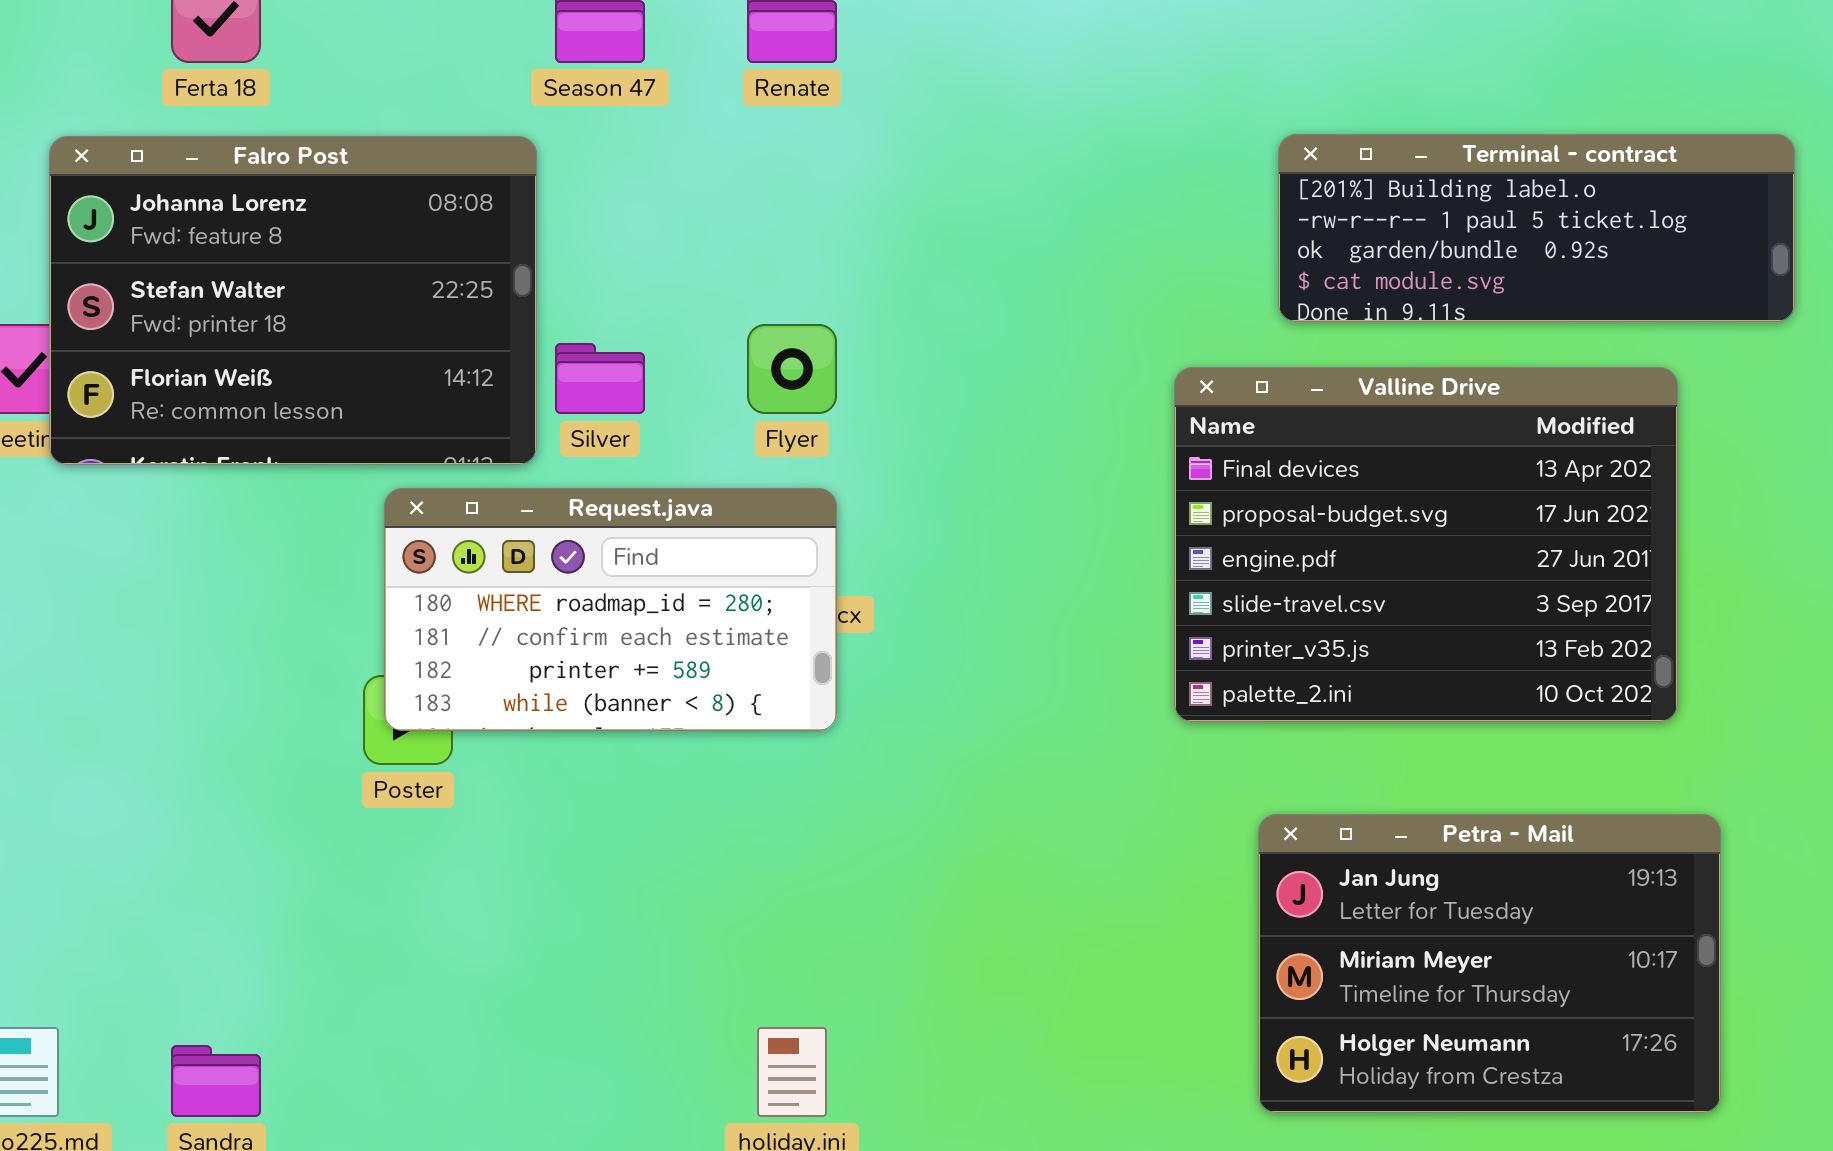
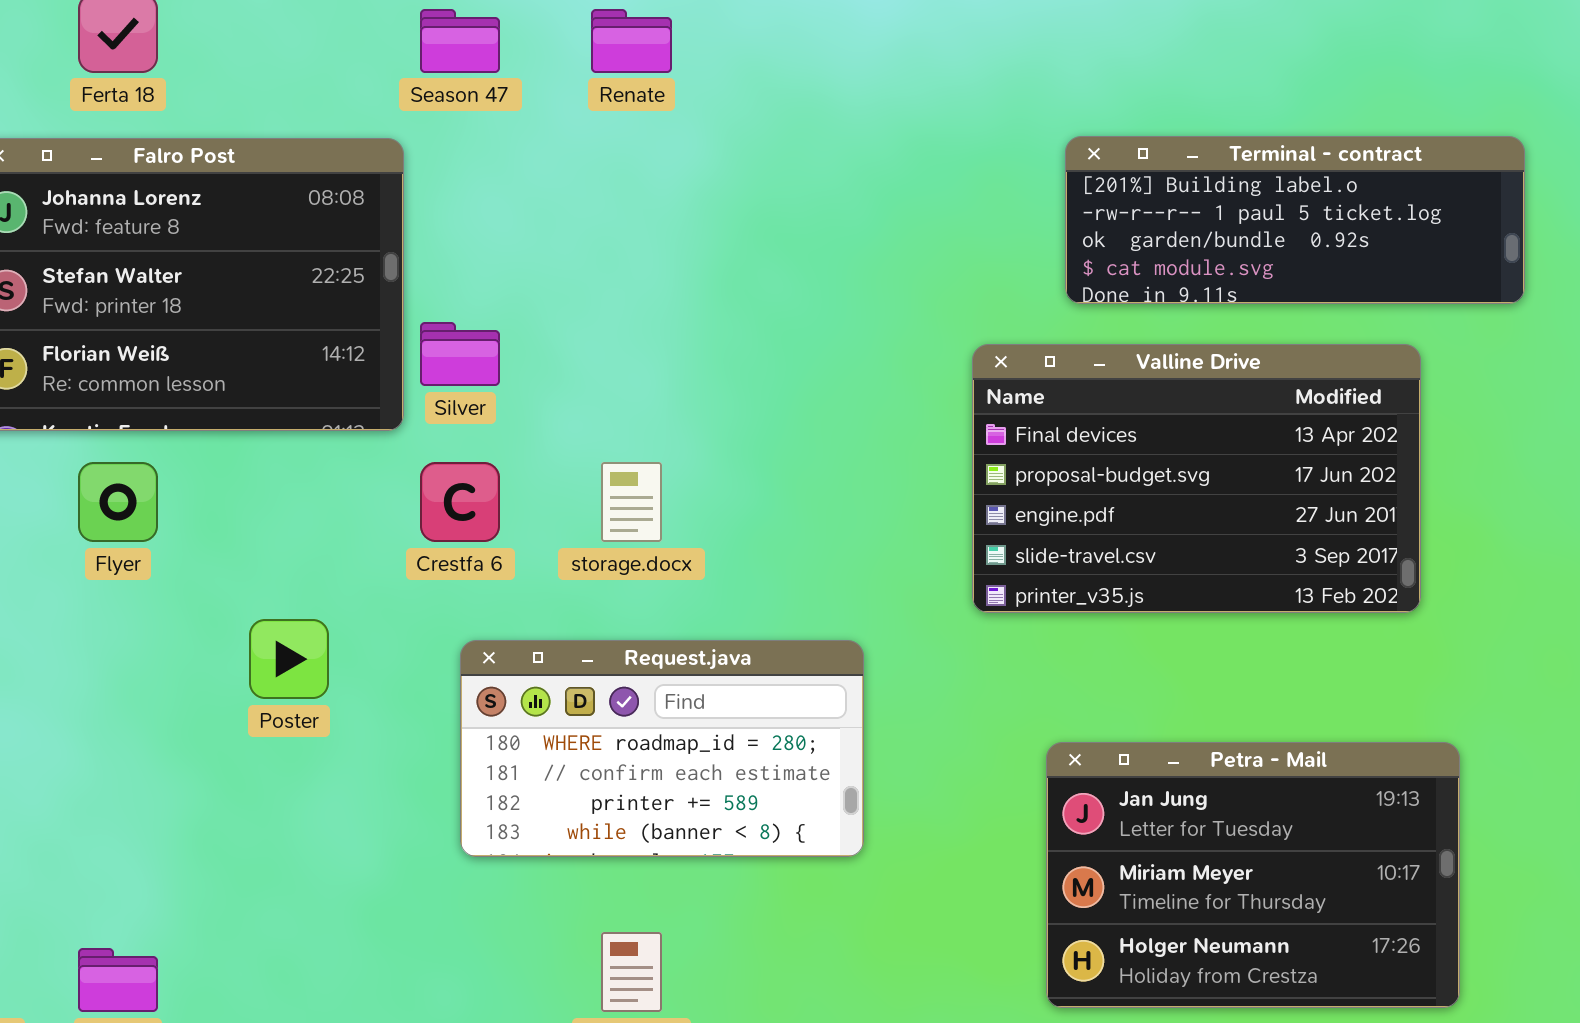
Flyer: [747,324,837,414] -> [78,462,158,542], moved
Valline Drive: [1174,367,1678,722] -> [972,344,1421,613], resized
Request.java: [384,488,837,731] -> [460,640,864,857], moved

